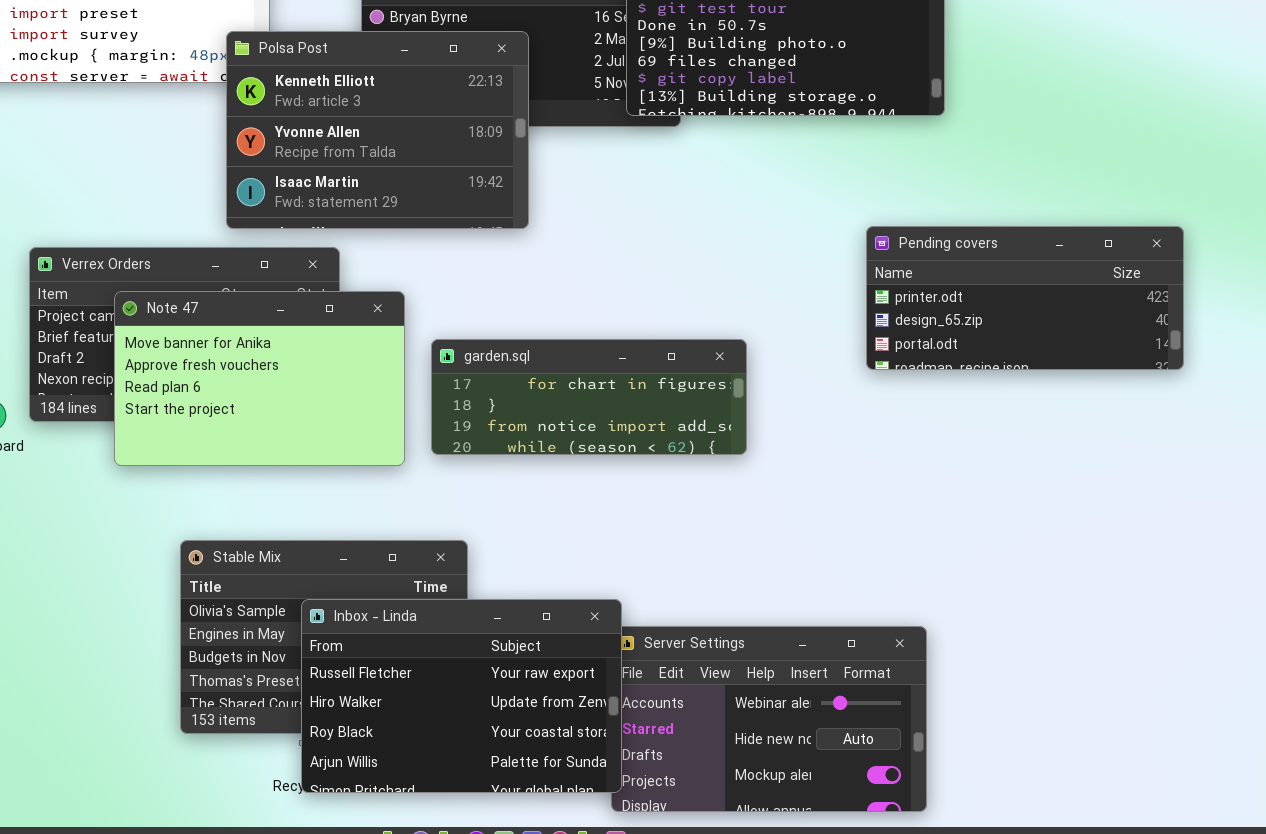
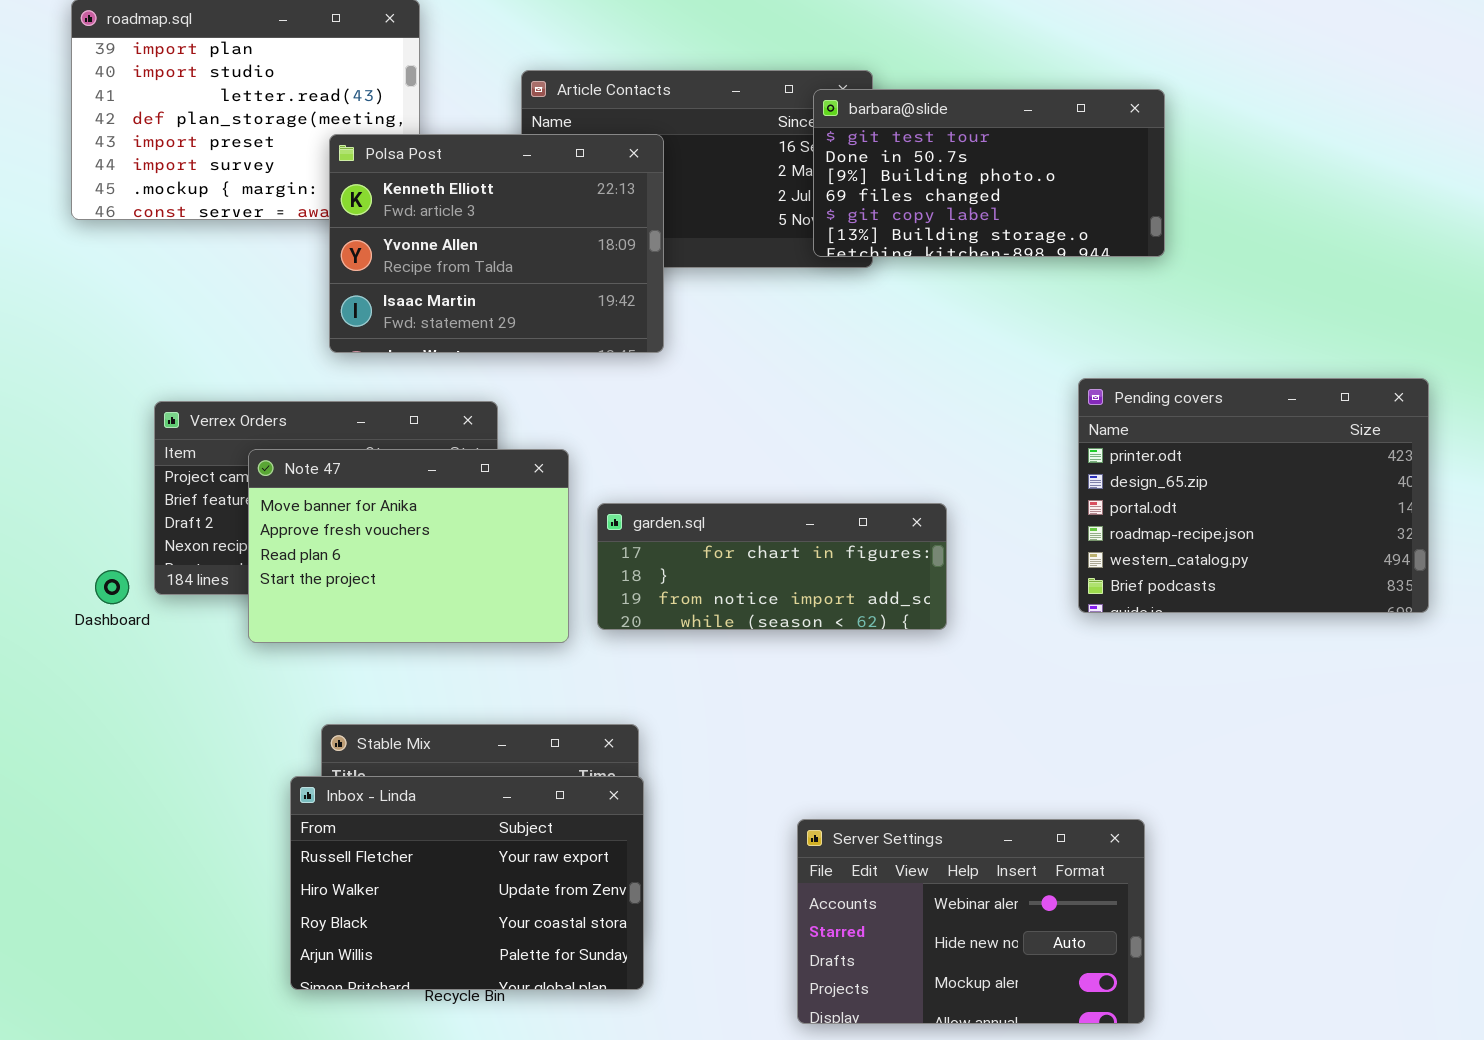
Polsa Post: [226,31,529,229] -> [329,134,664,353], moved
Pending covers: [866,226,1184,370] -> [1078,378,1429,613], resized
Inbox - Linda: [301,599,622,793] -> [290,776,644,990], moved

